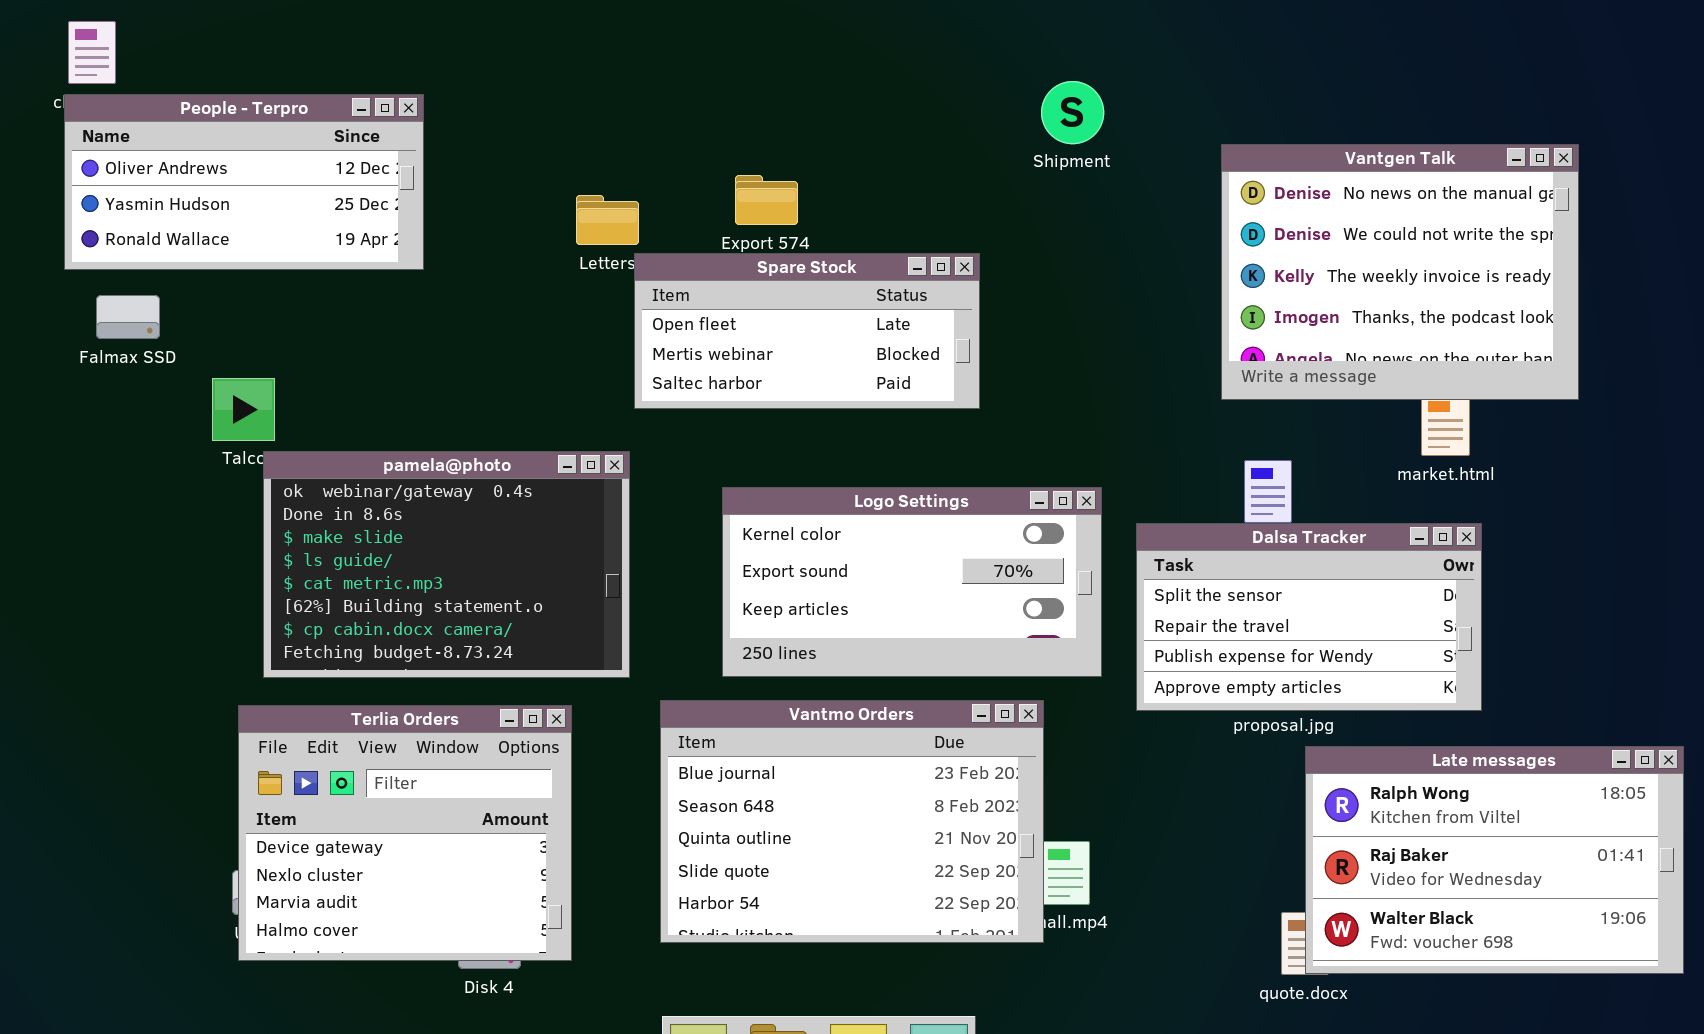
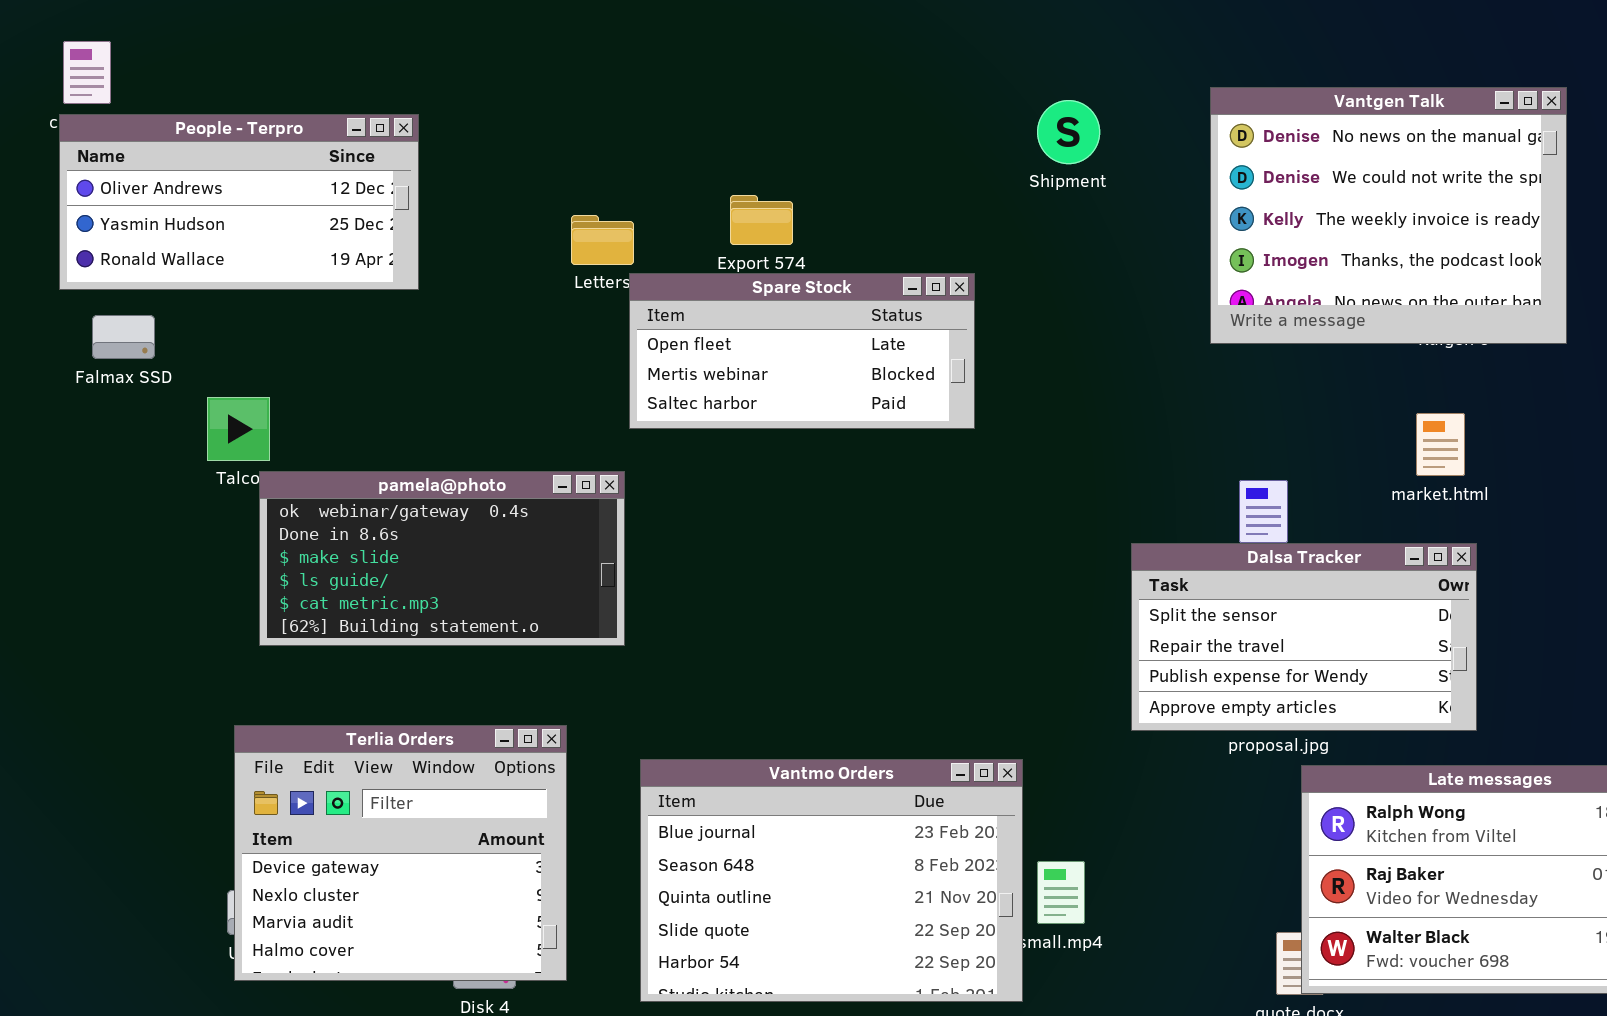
Vantgen Talk: [1221,144,1579,400] -> [1210,87,1567,344], moved
pamela@photo: [263,451,630,678] -> [259,471,625,646], resized
Logo Settings: [722,487,1102,677] -> none, closed
Vantmo Orders: [660,700,1044,943] -> [640,759,1023,1002], moved

